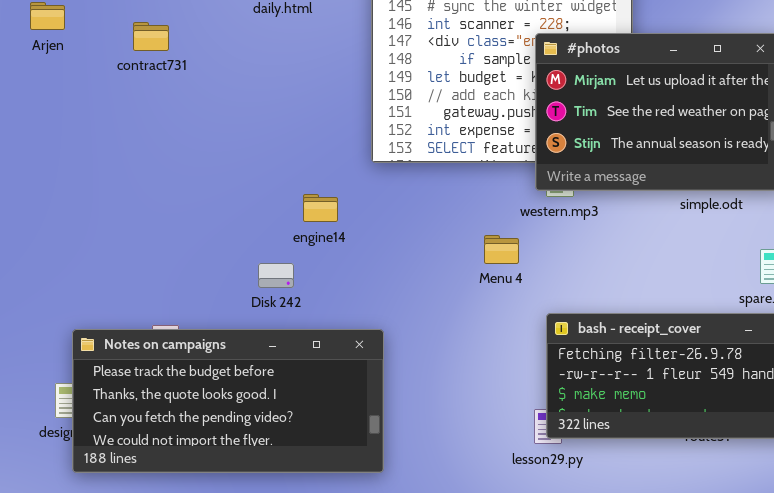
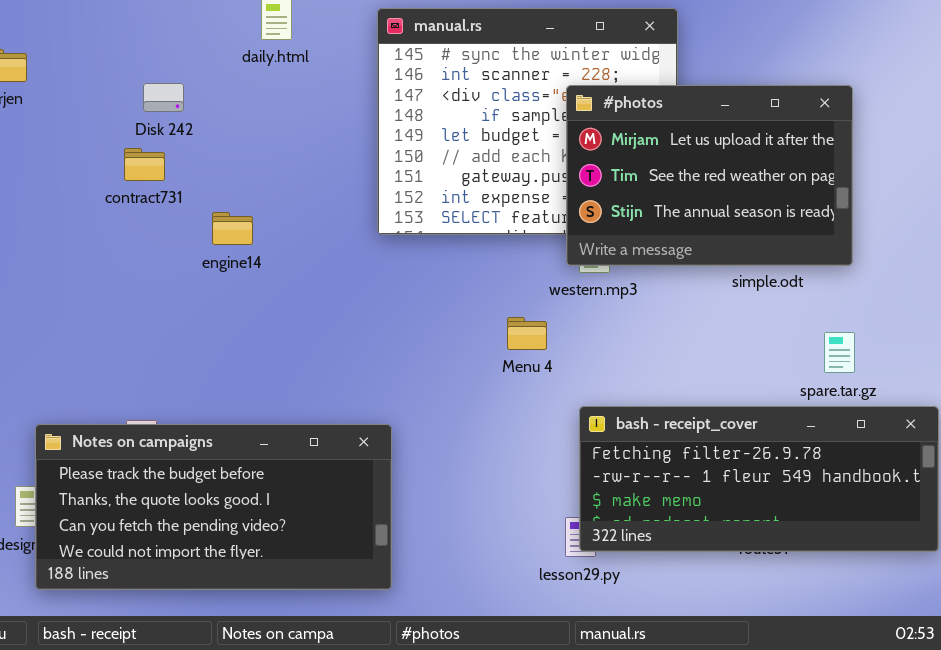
contract731: [133,22,169,51] -> [124,148,165,181], moved
engine14: [303,194,338,222] -> [212,212,253,245], moved
Disk 242: [258,263,294,288] -> [143,83,184,112], moved

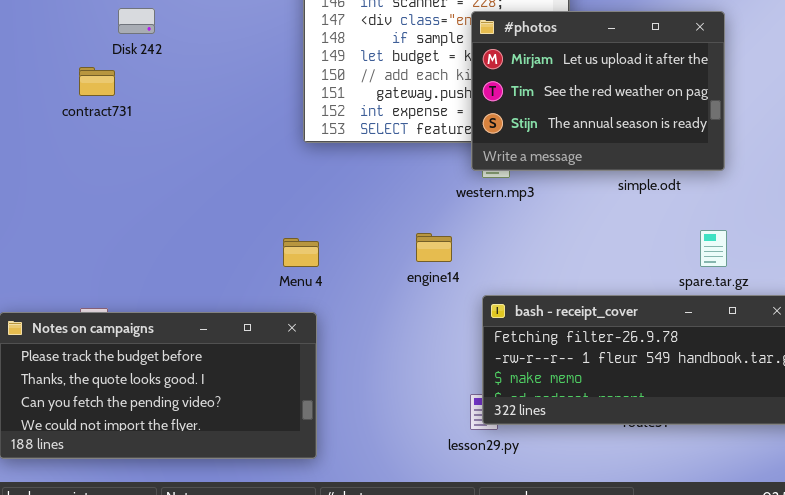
Disk 242: [143,83,184,112] -> [118,8,155,34], moved
engine14: [212,212,253,245] -> [416,233,452,262], moved
Menu 4: [507,317,547,350] -> [283,238,319,267], moved

